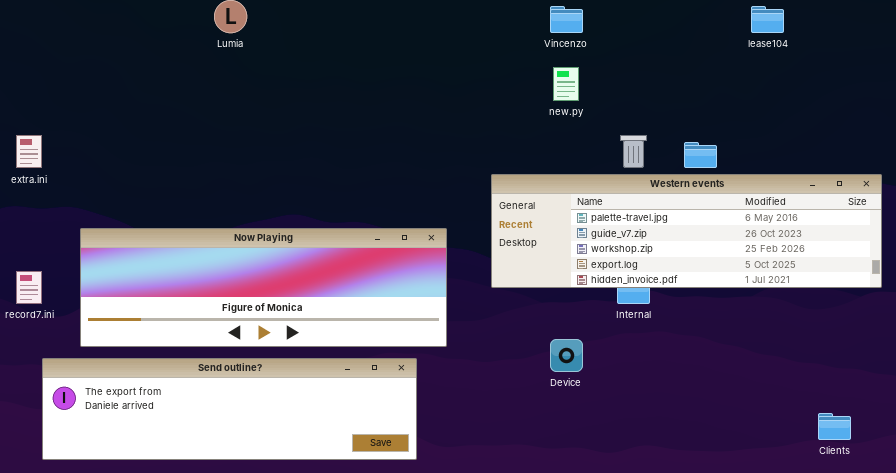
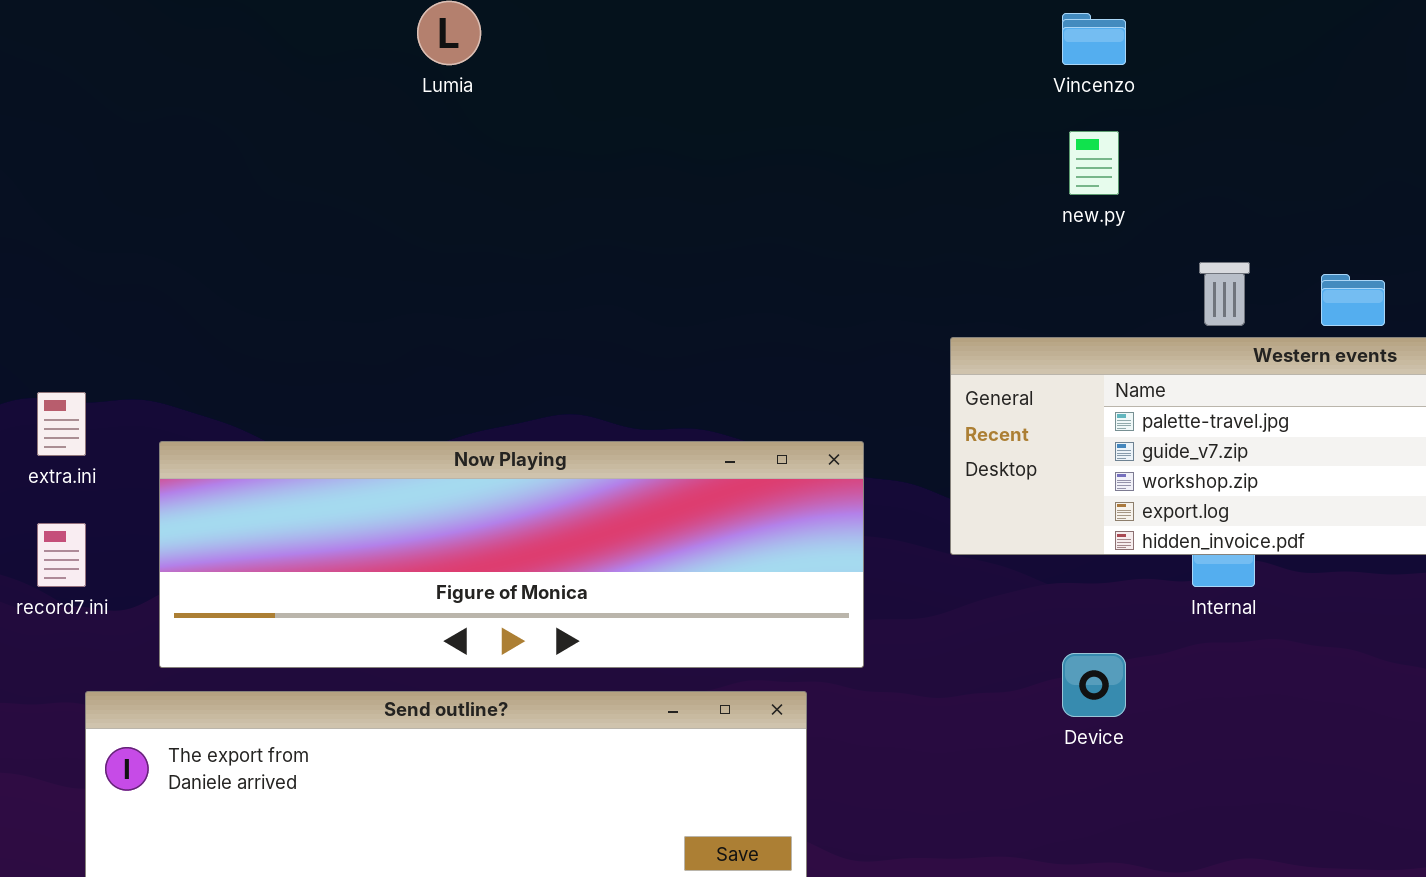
extra.ini: [16,135,42,168] -> [37,392,86,456], moved

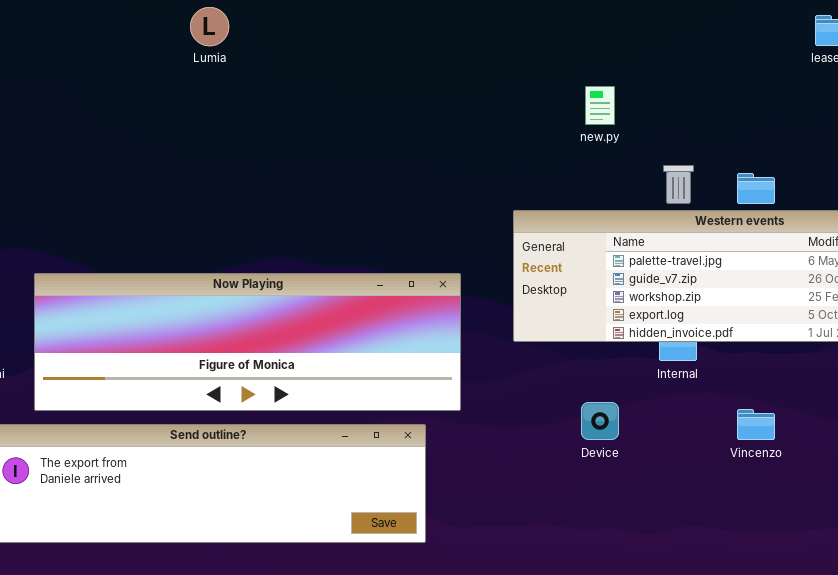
Vincenzo: [1062,13,1126,65] -> [737,409,775,440], moved

